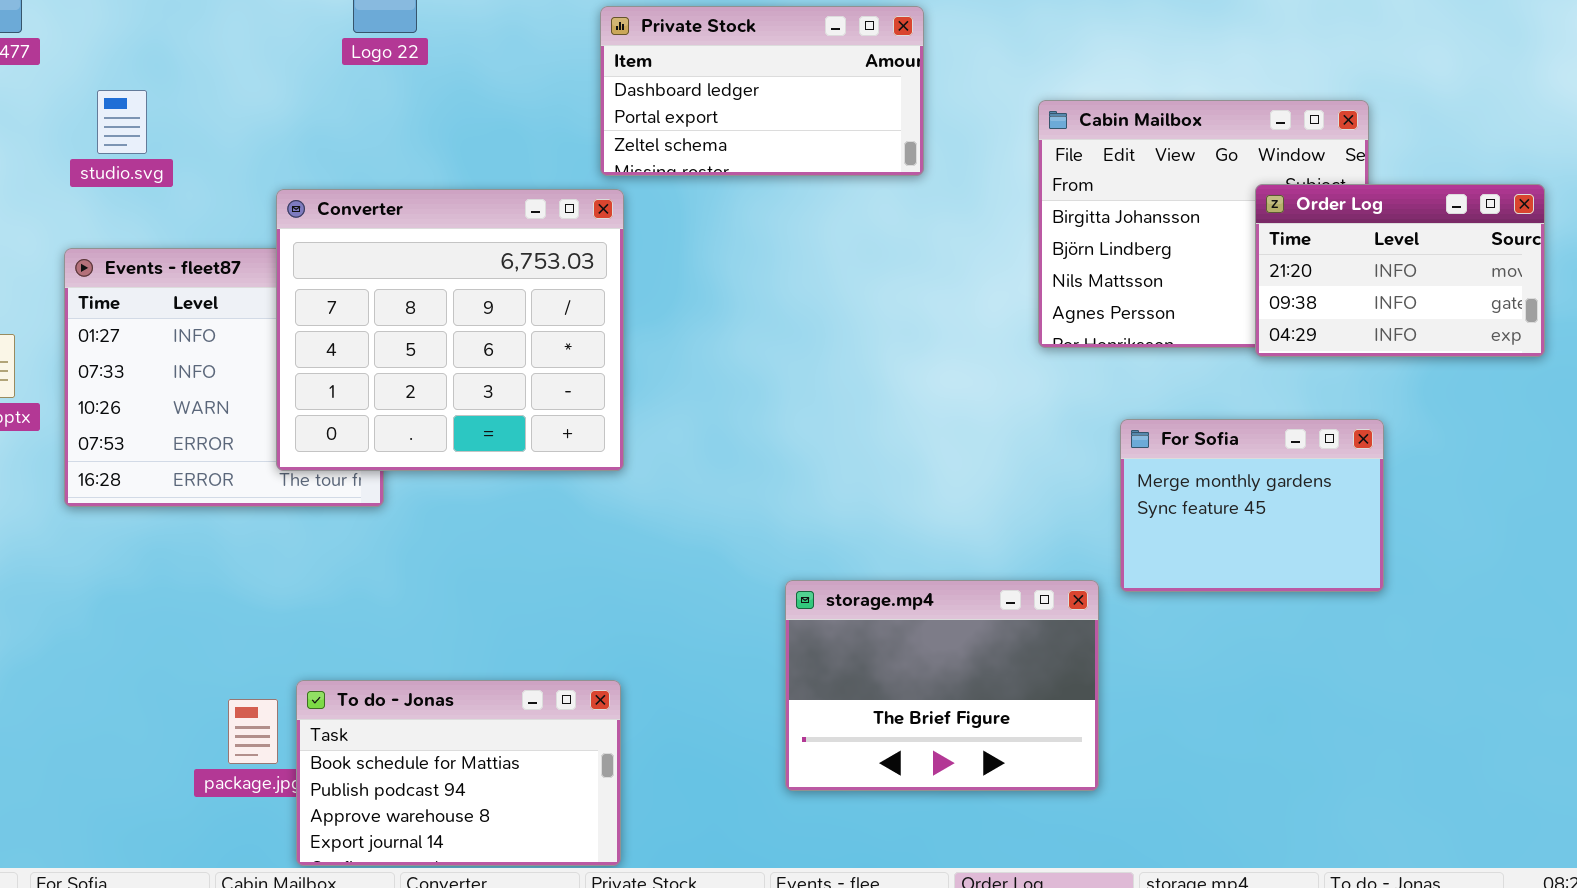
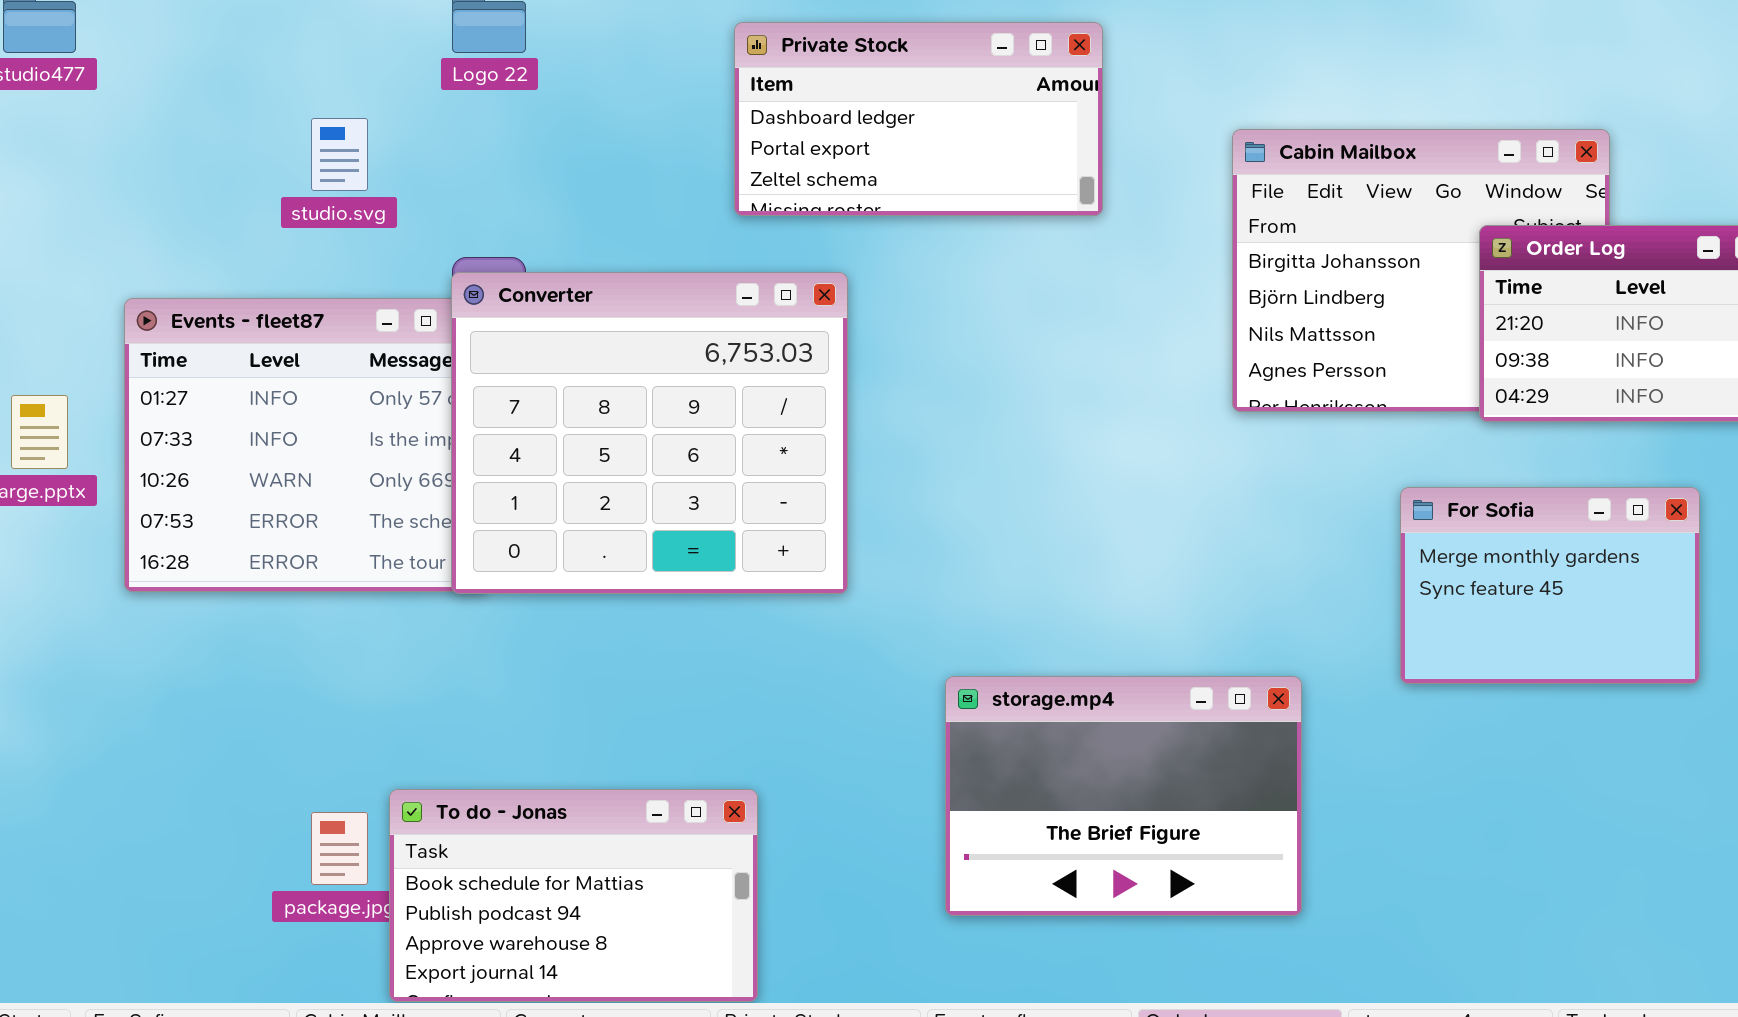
studio.svg: [97,90,147,154] -> [311,118,368,191], moved
Converter: [276,189,624,471] -> [451,272,848,594], moved
For Sofia: [1120,419,1384,592] -> [1400,487,1700,684], moved

